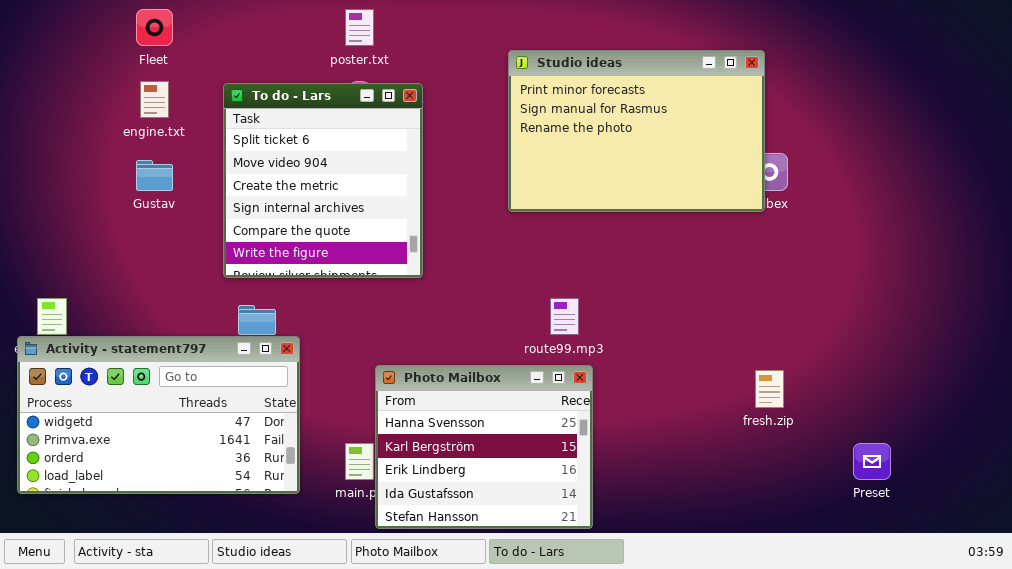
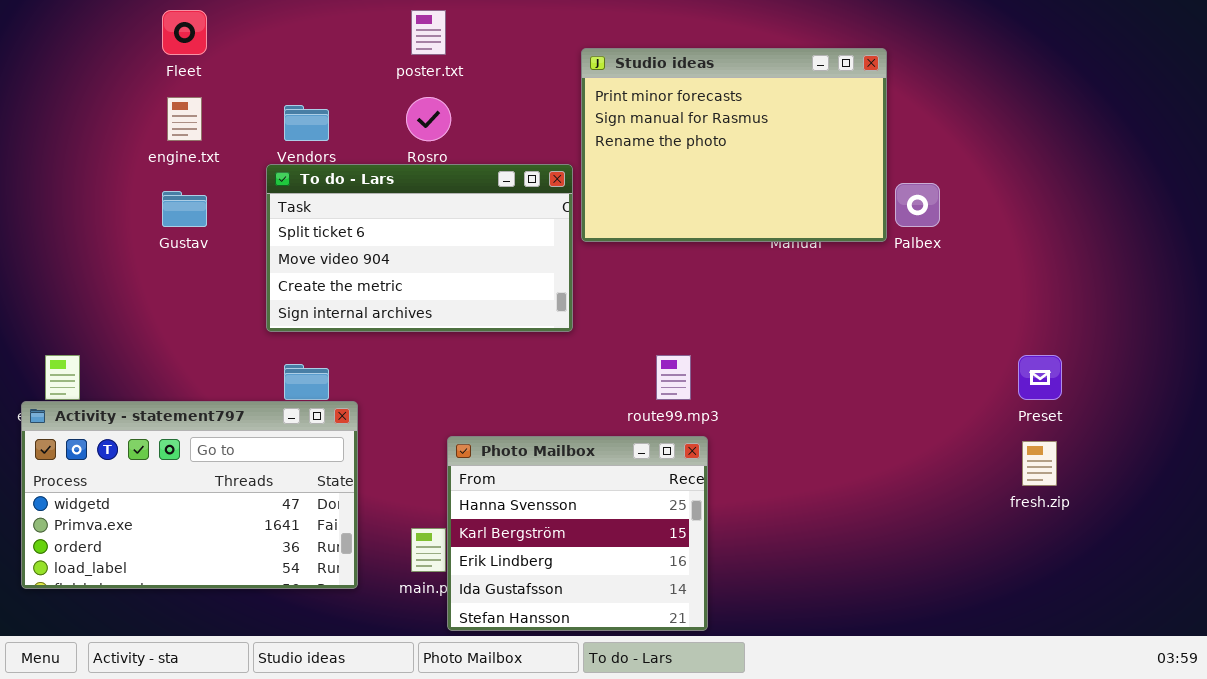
Studio ideas: [508,50,765,212] -> [581,48,887,242], moved
To do - Lars: [223,83,423,278] -> [266,164,573,332], resized
fresh.zip: [755,370,784,408] -> [1022,441,1057,486], moved
Preset: [853,443,891,480] -> [1018,355,1062,400], moved

